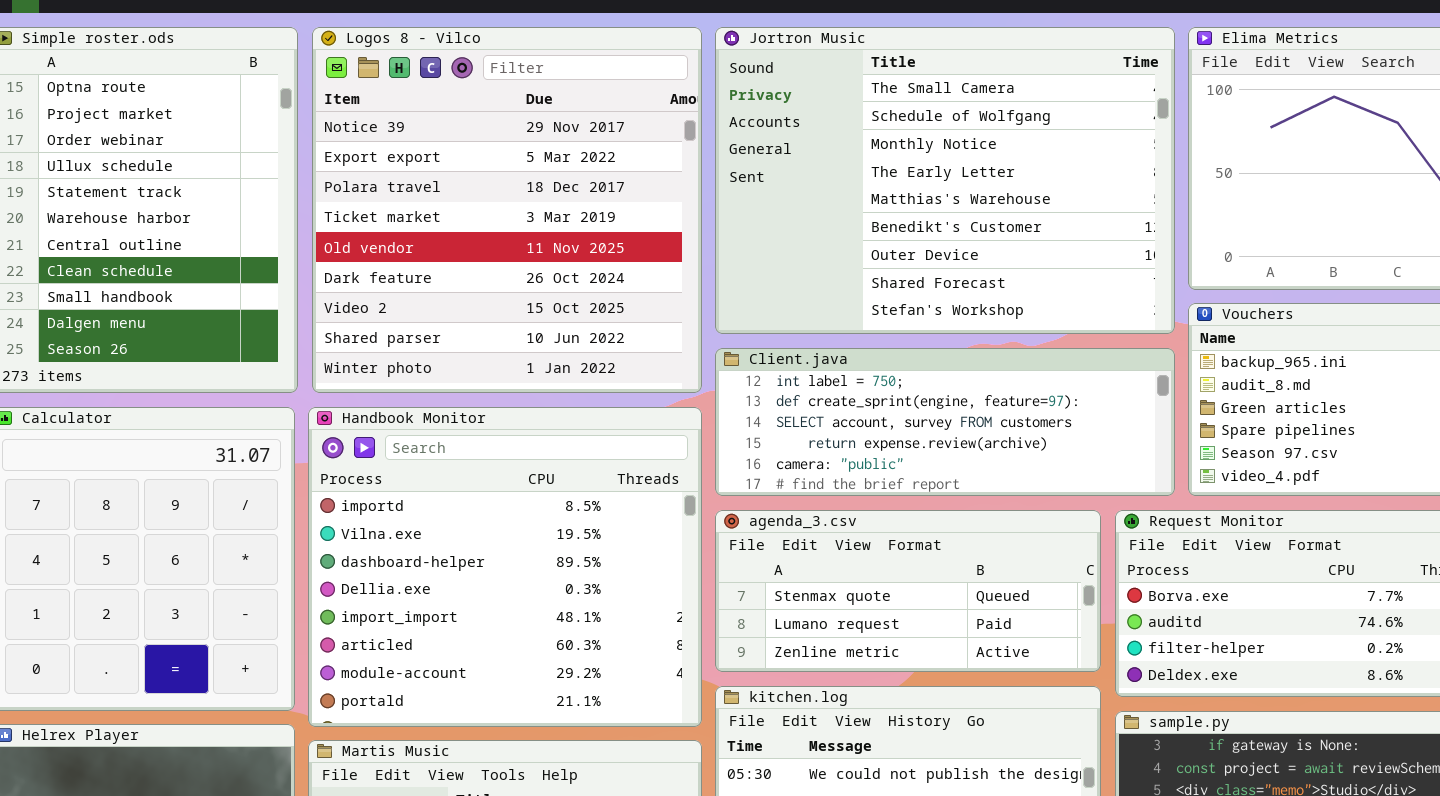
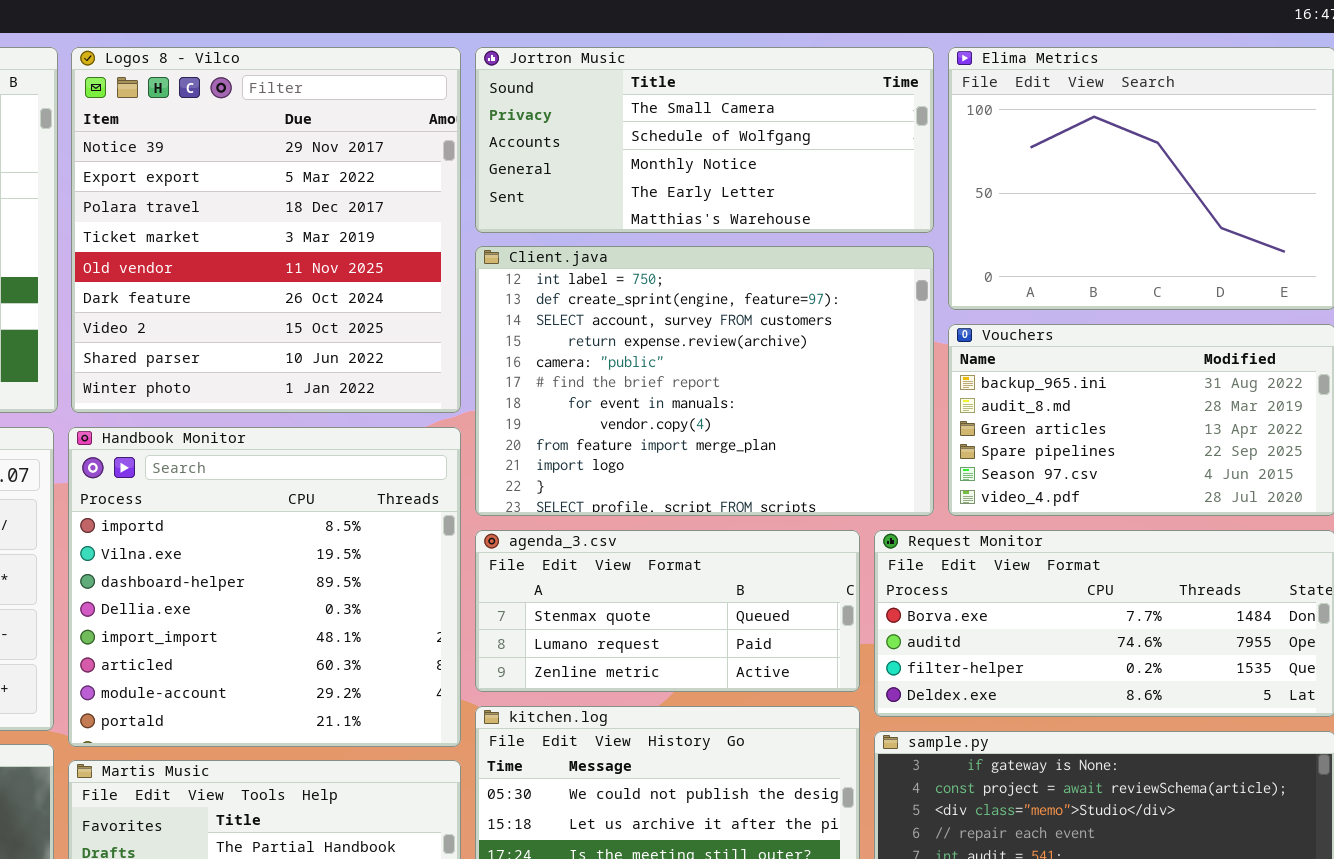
Jortron Music: [715,27,1175,334] -> [475,47,934,233], resized
Client.java: [715,348,1175,496] -> [475,246,934,516], resized

